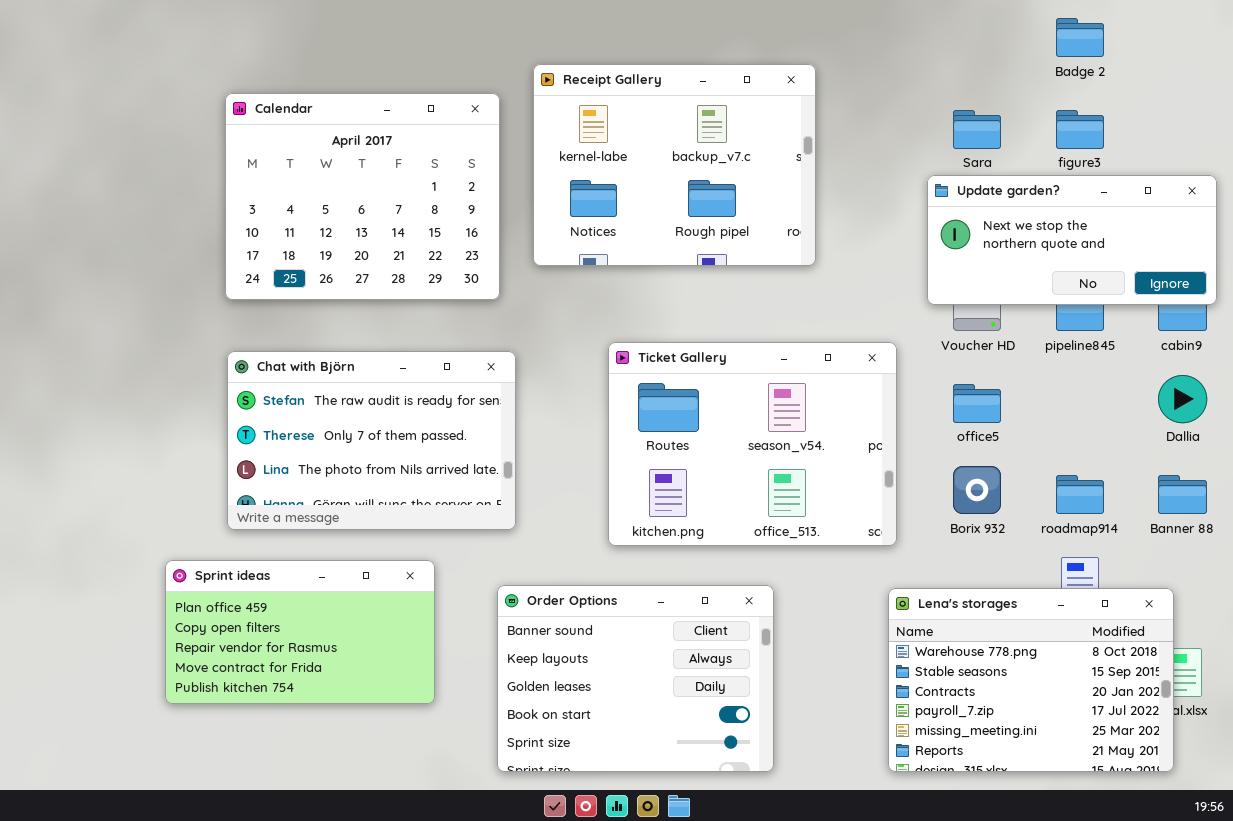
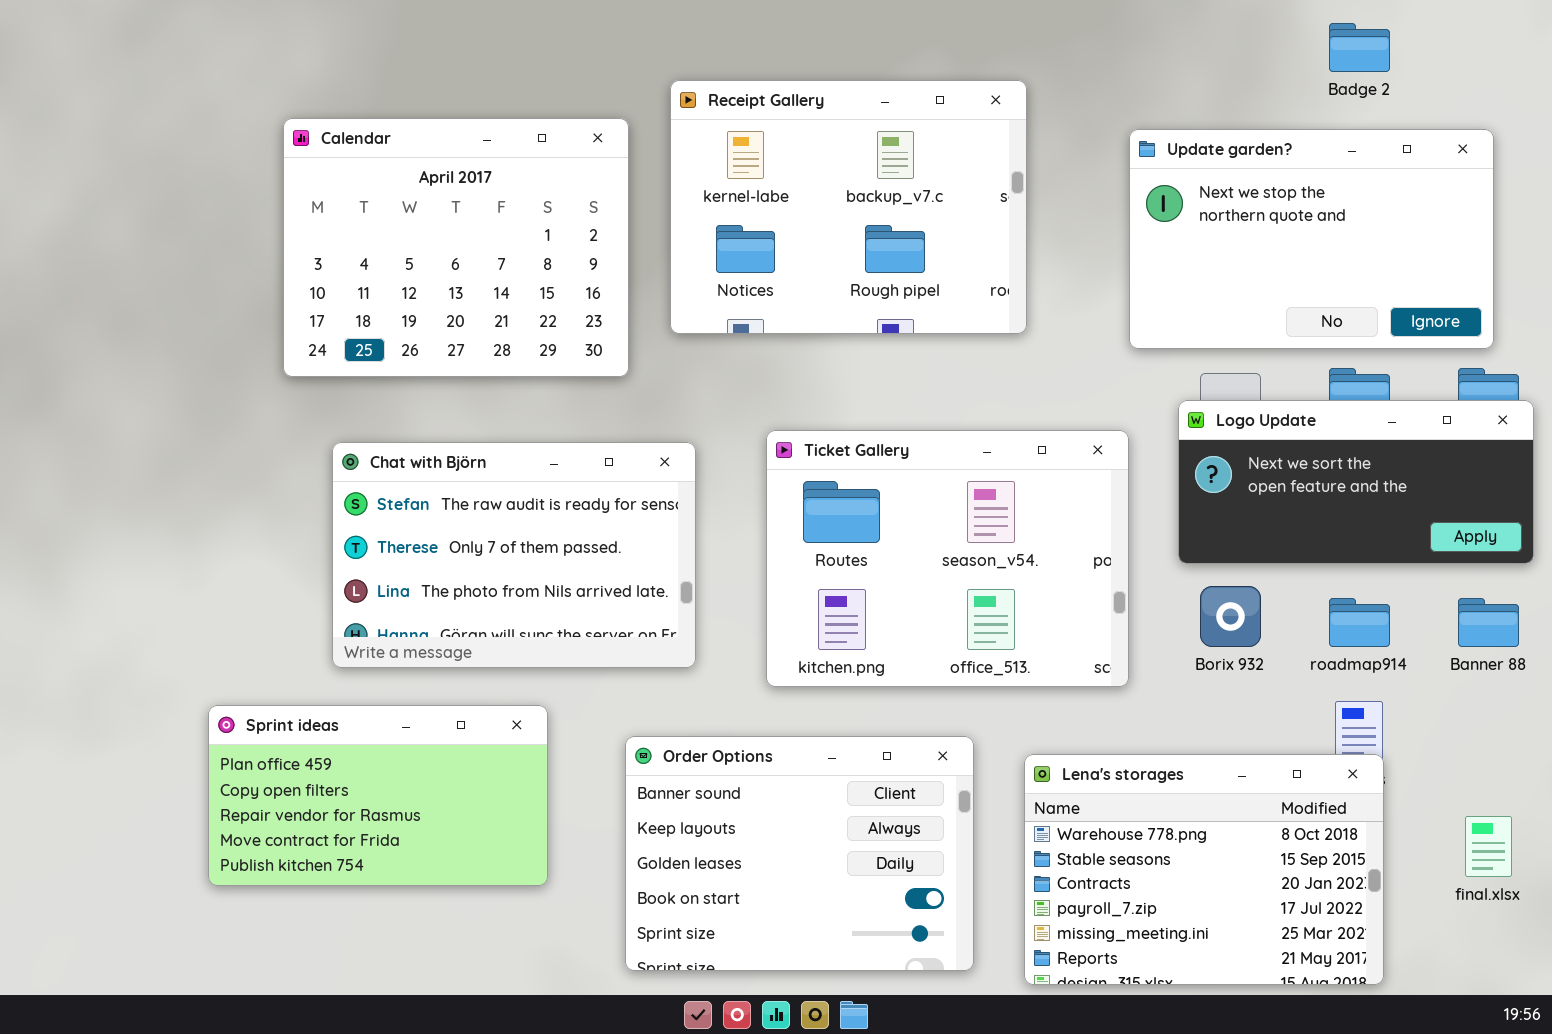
Update garden?: [927,175,1217,305] -> [1129,129,1494,349], moved, resized
Logo Update: none -> [1178,400,1534,564], opened
Chat with Björn: [227,351,516,530] -> [332,442,696,668], moved
Lena's storages: [888,588,1174,772] -> [1024,754,1384,985], moved

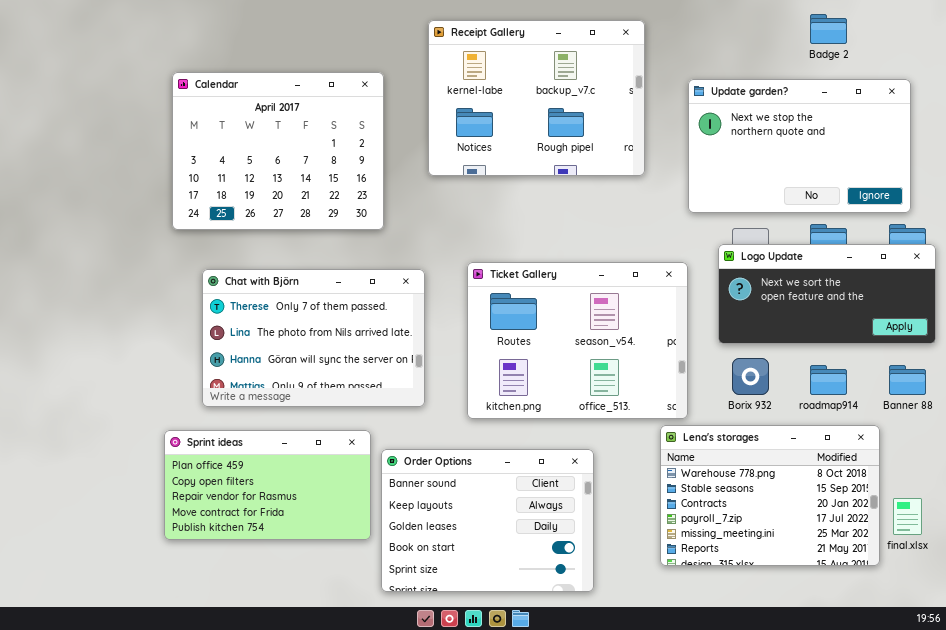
Receipt Gallery: [670,80,1027,334] -> [428,20,645,176], moved
Chat with Björn: [332,442,696,668] -> [202,269,425,407], scrolled down 1 row
Sprint ideas: [208,705,548,886] -> [164,430,371,540], moved
Lena's storages: [1024,754,1384,985] -> [660,425,880,566], moved

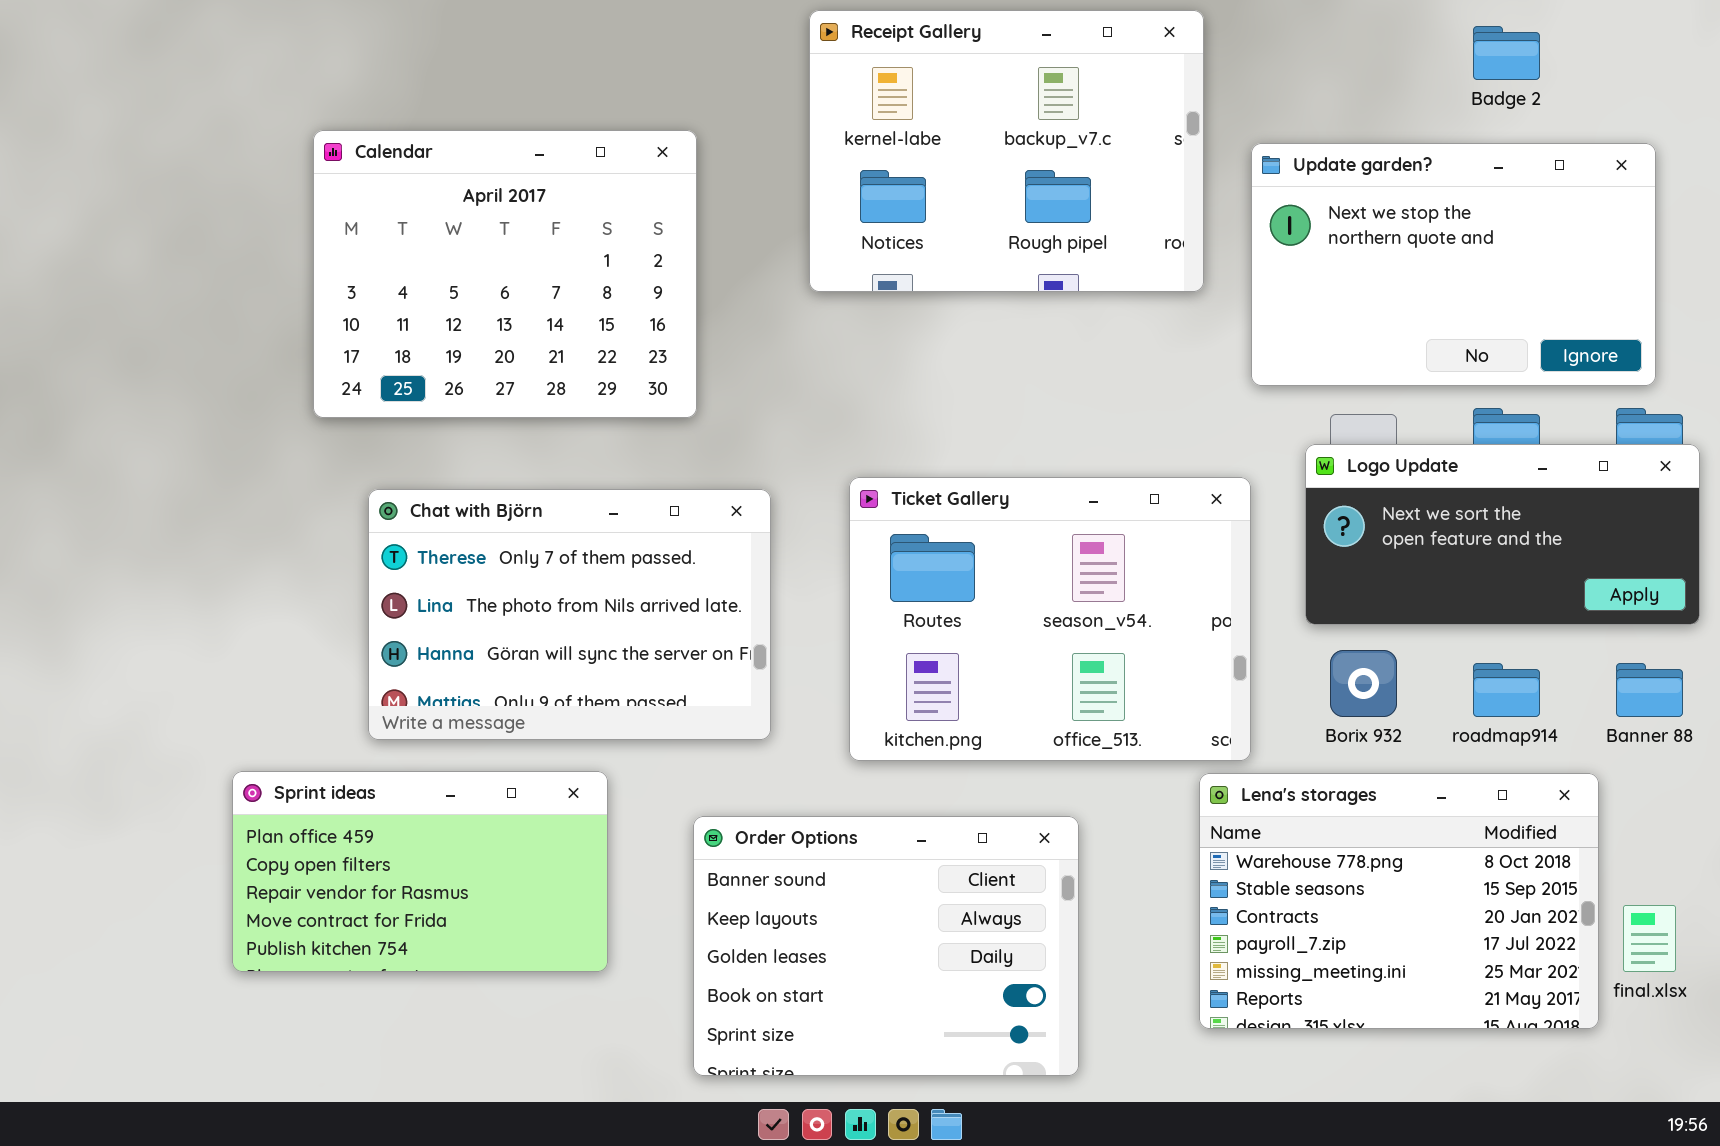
Receipt Gallery: [428,20,645,176] -> [809,10,1204,292], moved
Sprint ideas: [164,430,371,540] -> [232,771,608,972], moved

